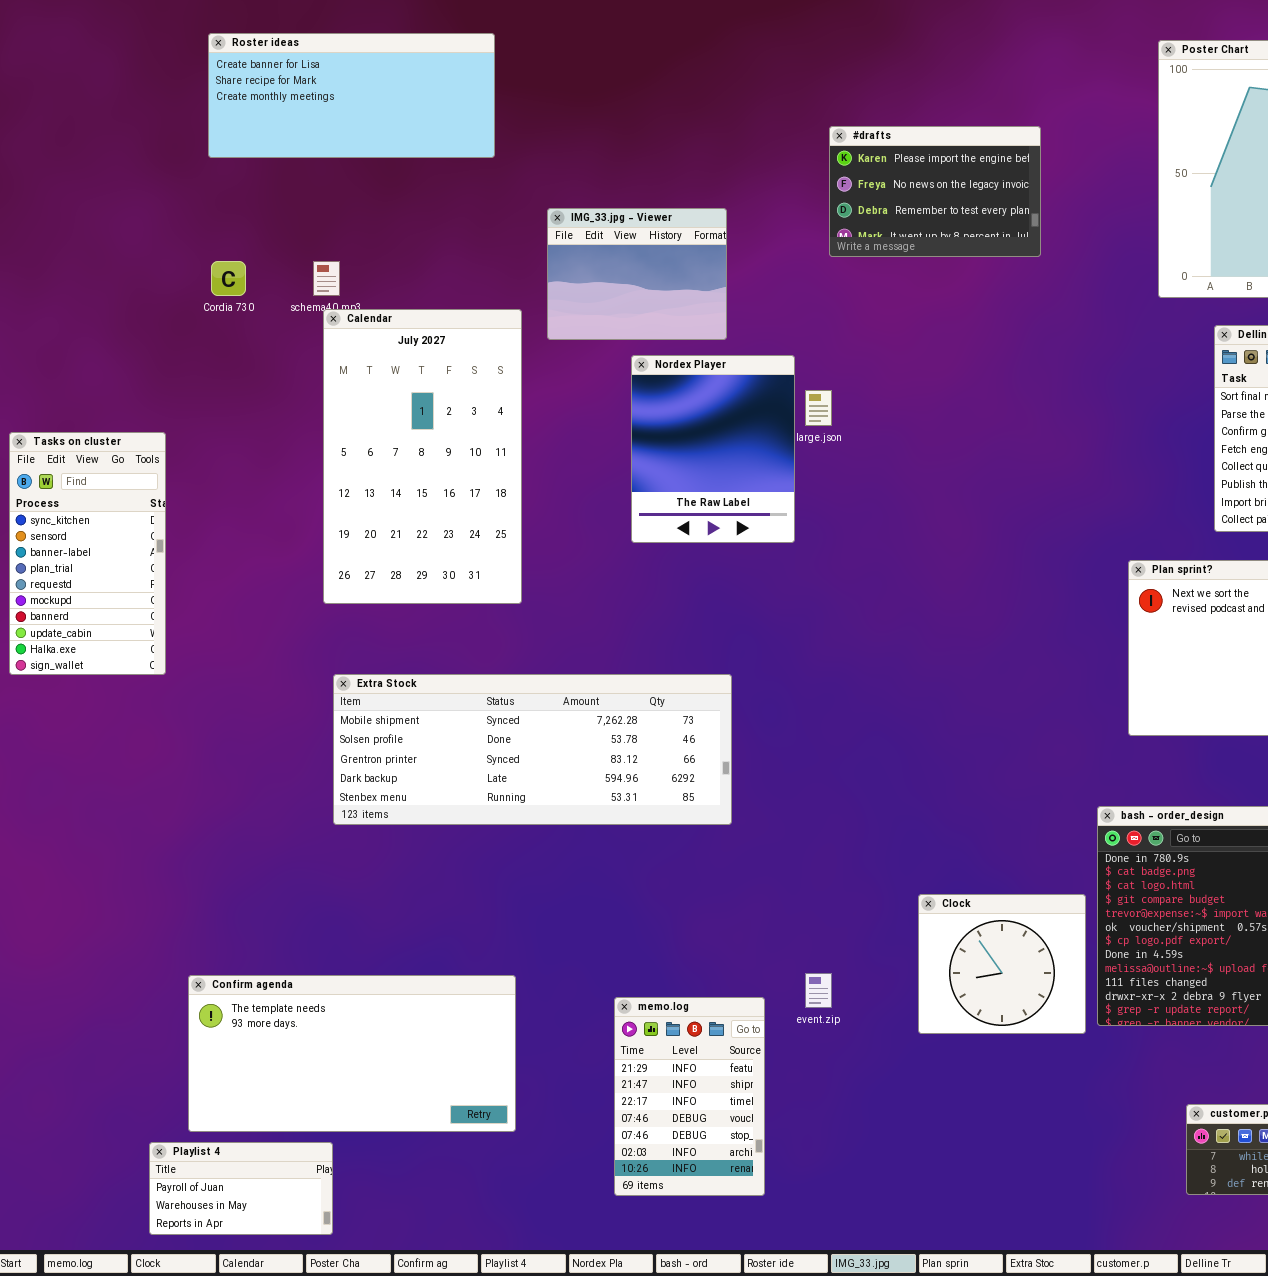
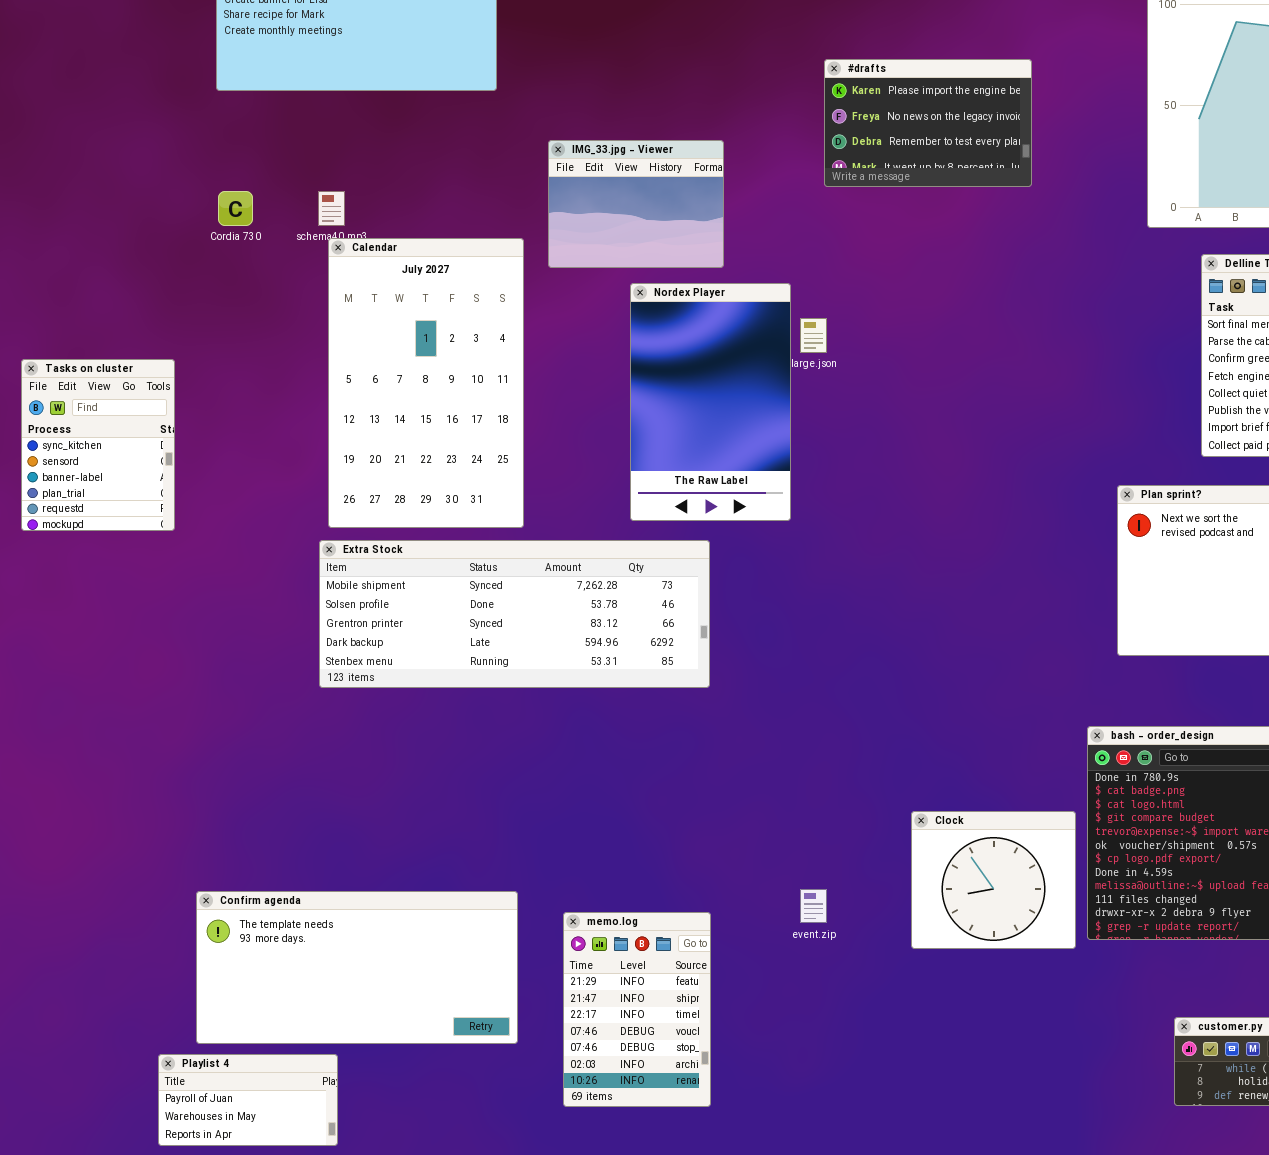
Nordex Player: [631,355,795,543] -> [630,283,791,521], resized
Tasks on cluster: [9,432,166,675] -> [21,359,175,531], resized
Extra Stock: [333,674,732,825] -> [319,540,710,688], moved
memo.log: [614,997,765,1196] -> [563,912,711,1107], moved

